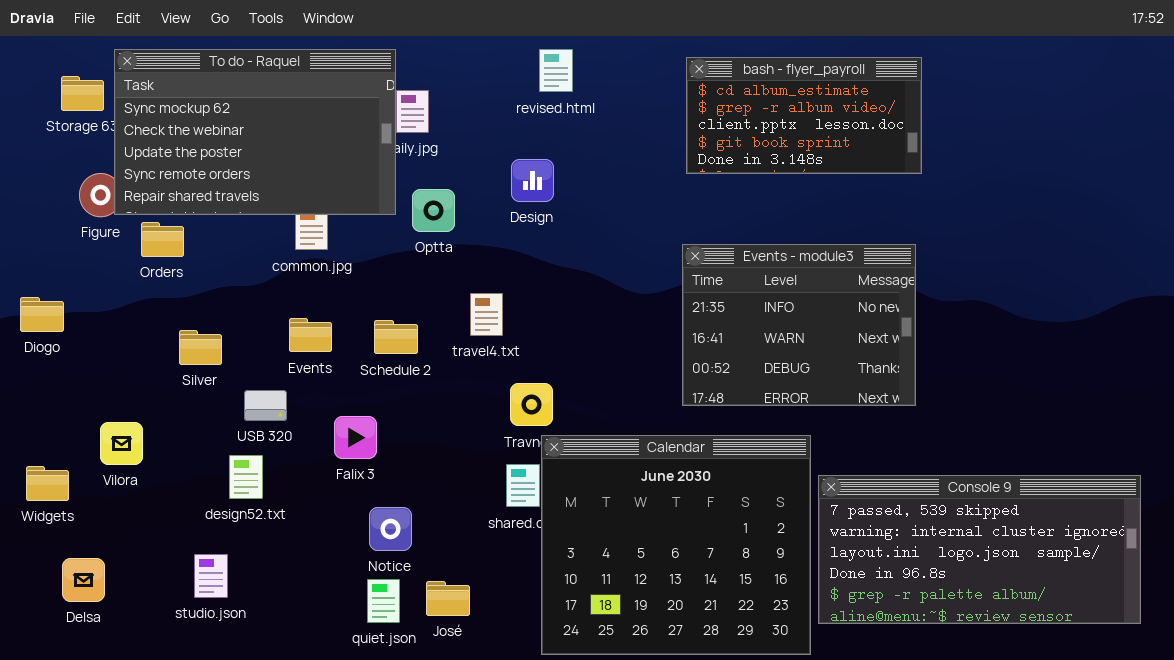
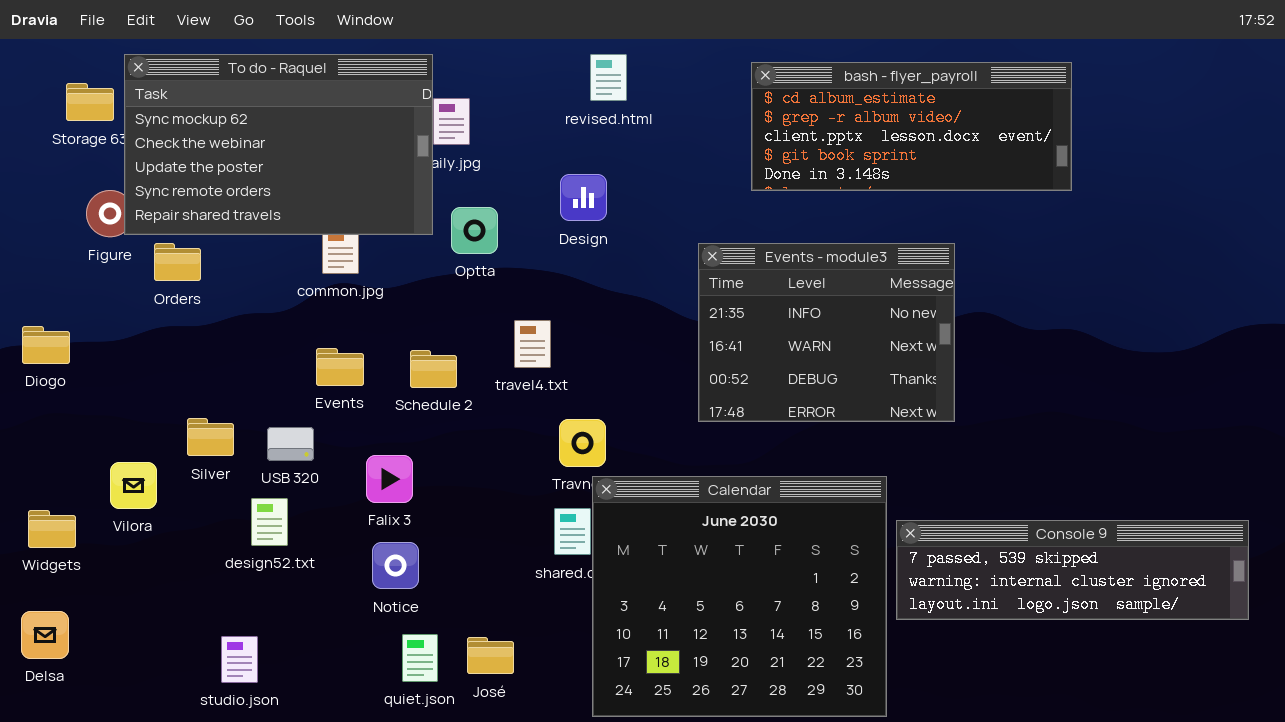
bash - flyer_payroll: [686,57,922,174] -> [751,62,1072,191], resized
Events - module3: [682,244,916,406] -> [698,243,955,422], moved
Silver: [179,330,222,365] -> [187,418,234,456], moved
Console 9: [818,475,1141,624] -> [896,520,1249,620], resized
Notice: [369,507,412,551] -> [372,542,419,589], moved
studio.json: [194,554,228,598] -> [221,636,258,683], moved
Delsa: [62,558,105,602] -> [21,611,69,659], moved

